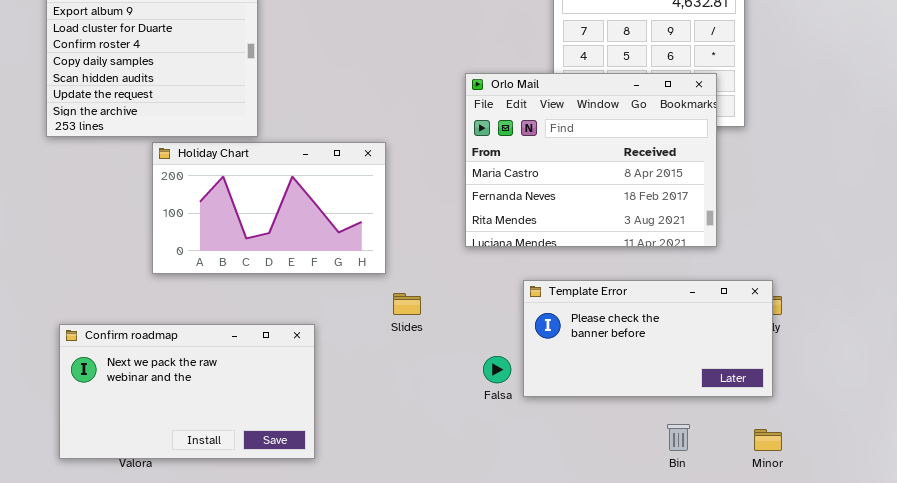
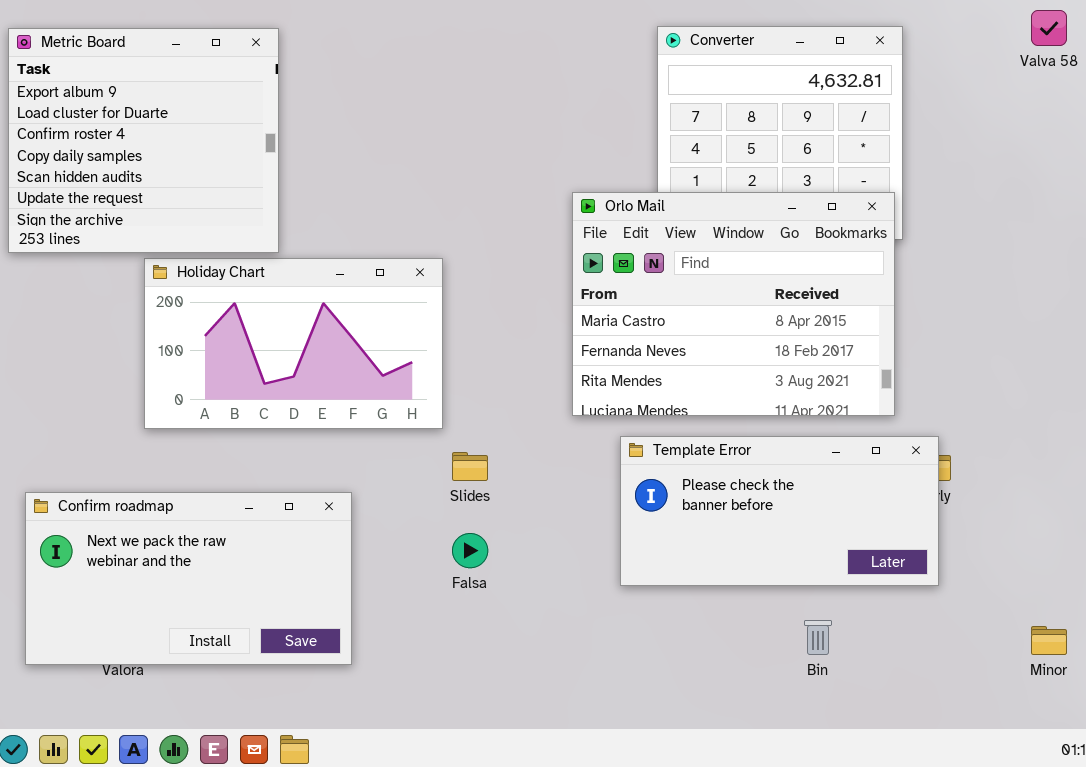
Orlo Mail: [465,73,717,247] -> [572,192,895,416], moved
Falsa: [483,356,511,383] -> [452,533,488,568], moved
Minor: [754,429,782,451] -> [1031,626,1067,655], moved

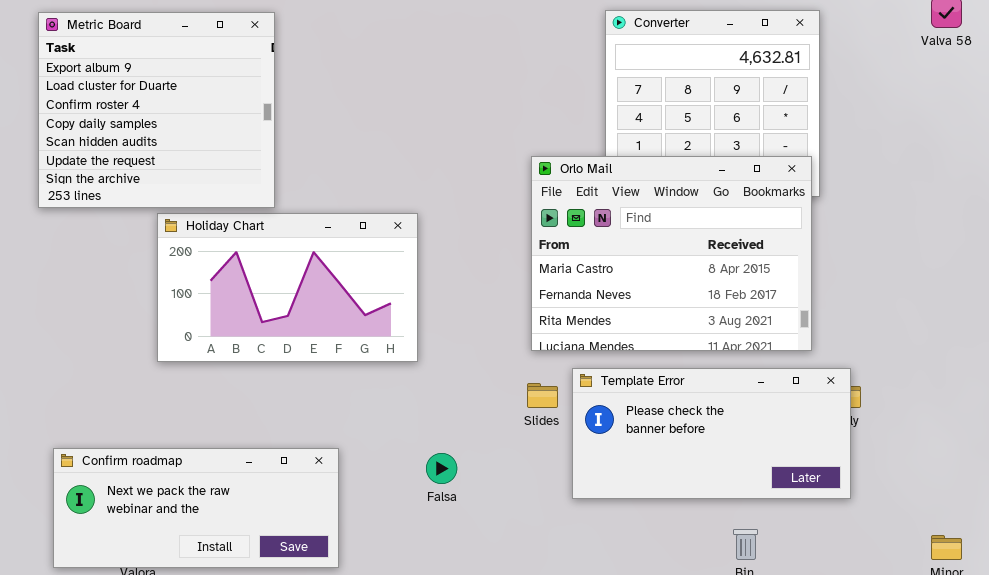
Slides: [452,452,488,481] -> [527,383,558,408], moved
Confirm roadmap: [25,492,352,665] -> [53,448,339,568], resized

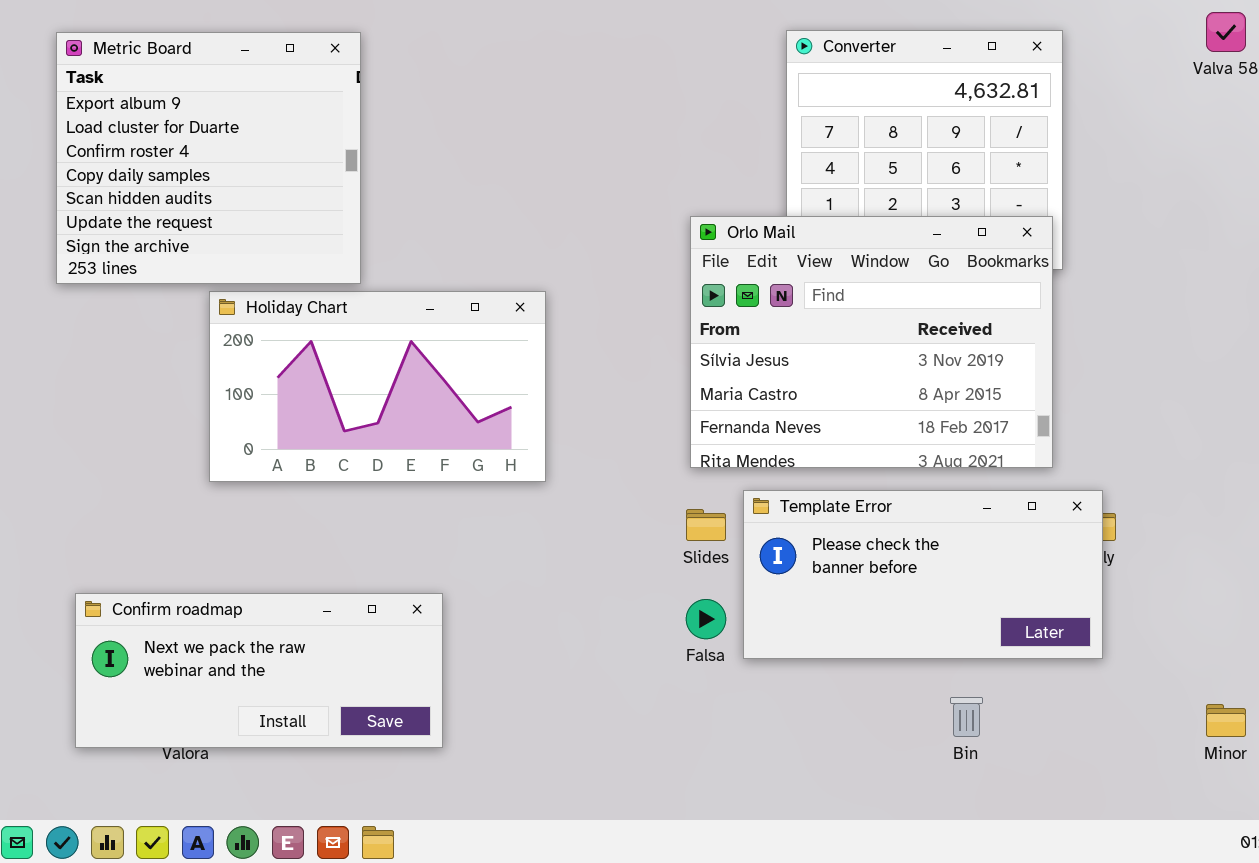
Orlo Mail: [531,156,812,351] -> [690,216,1053,468], scrolled up 1 row
Falsa: [426,453,457,484] -> [686,599,726,639], moved

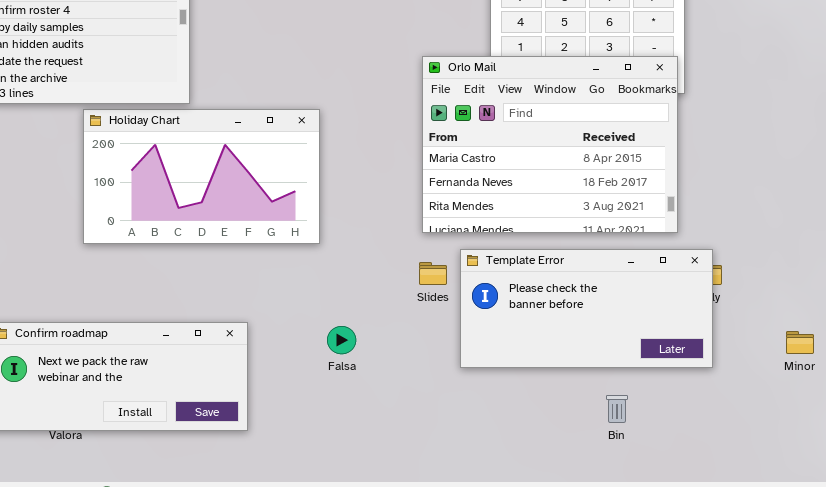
Orlo Mail: [690,216,1053,468] -> [422,56,678,233], scrolled down 1 row
Falsa: [686,599,726,639] -> [327,326,356,354], moved
Minor: [1206,704,1246,737] -> [786,331,814,354], moved

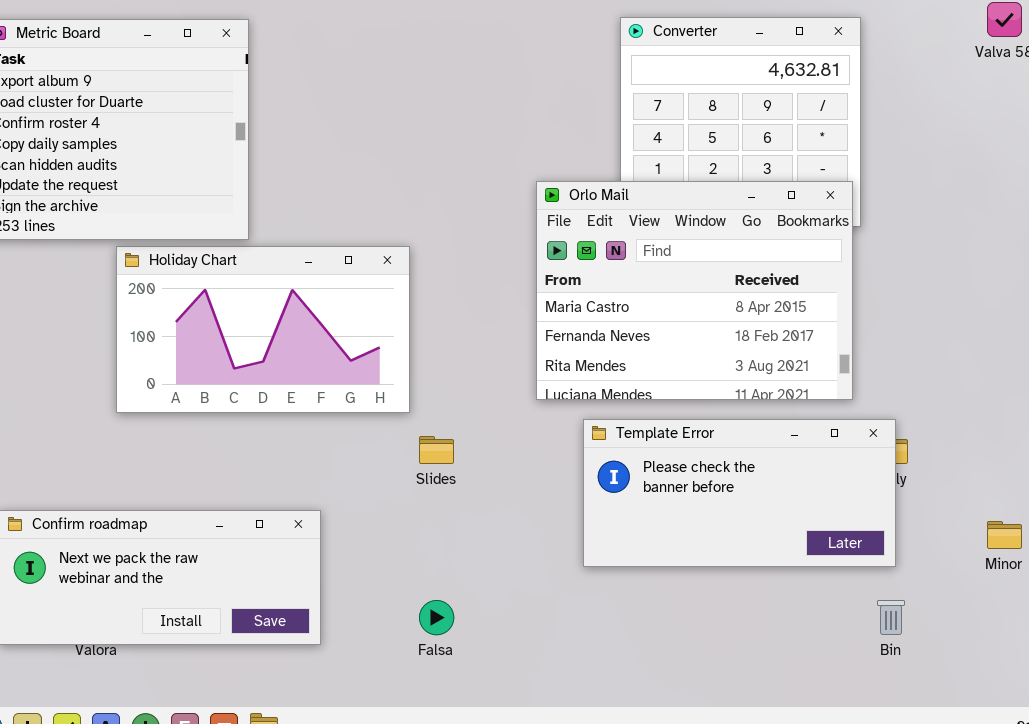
Slides: [419,262,447,285] -> [419,436,454,464], moved
Falsa: [327,326,356,354] -> [419,600,454,635], moved
Bin: [606,395,628,423] -> [877,600,905,635], moved

